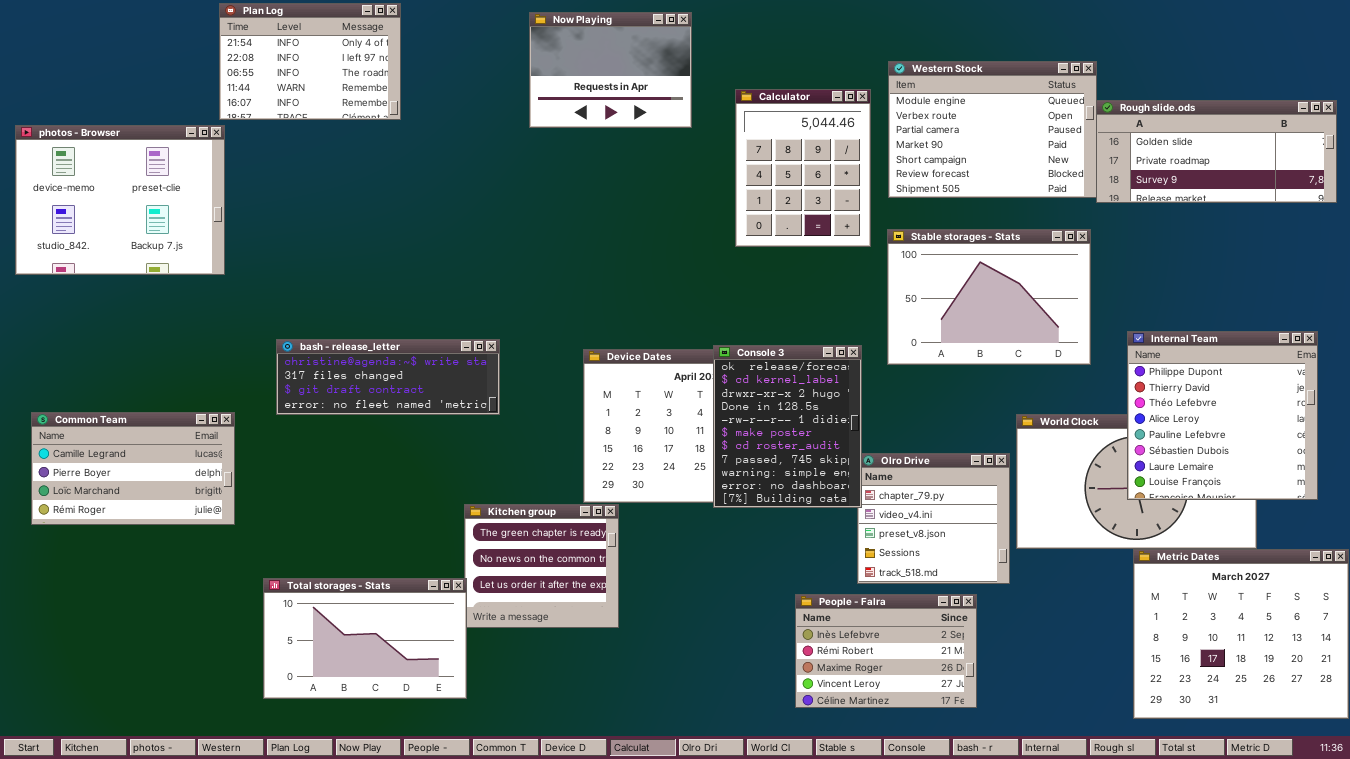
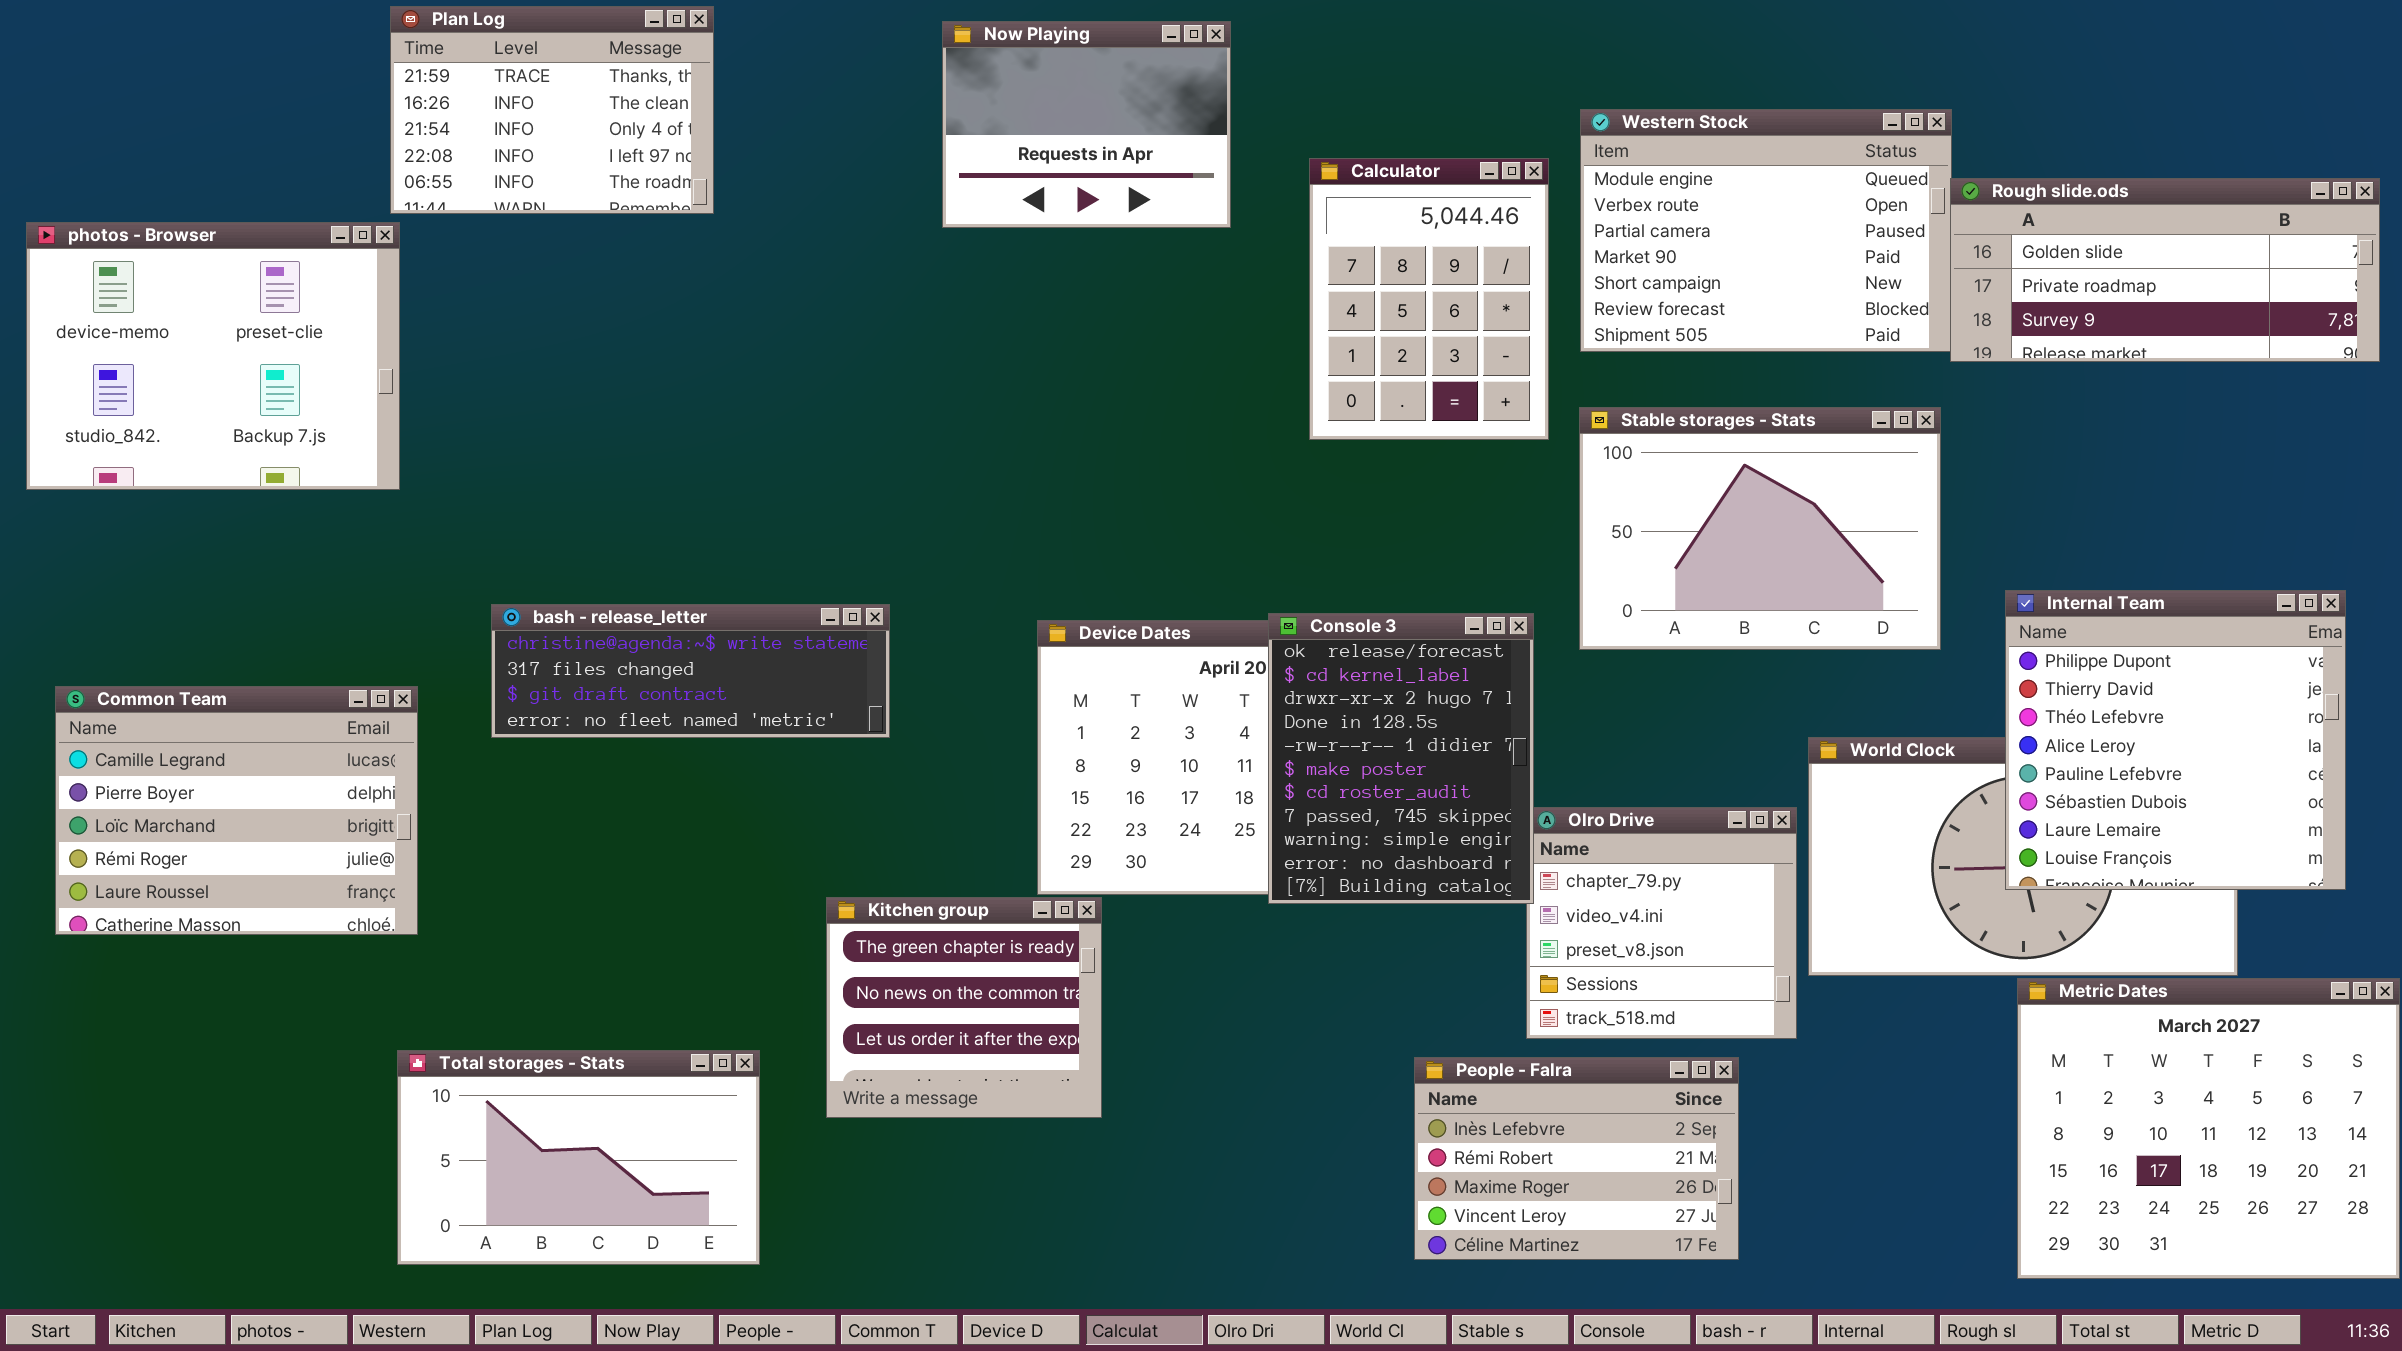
Plan Log: [219,3,401,120] -> [390,6,714,214], scrolled up 2 rows
Common Team: [31,412,235,525] -> [55,686,418,935], resized
Total storages - Stats: [263,578,467,699] -> [397,1050,760,1265], moved

